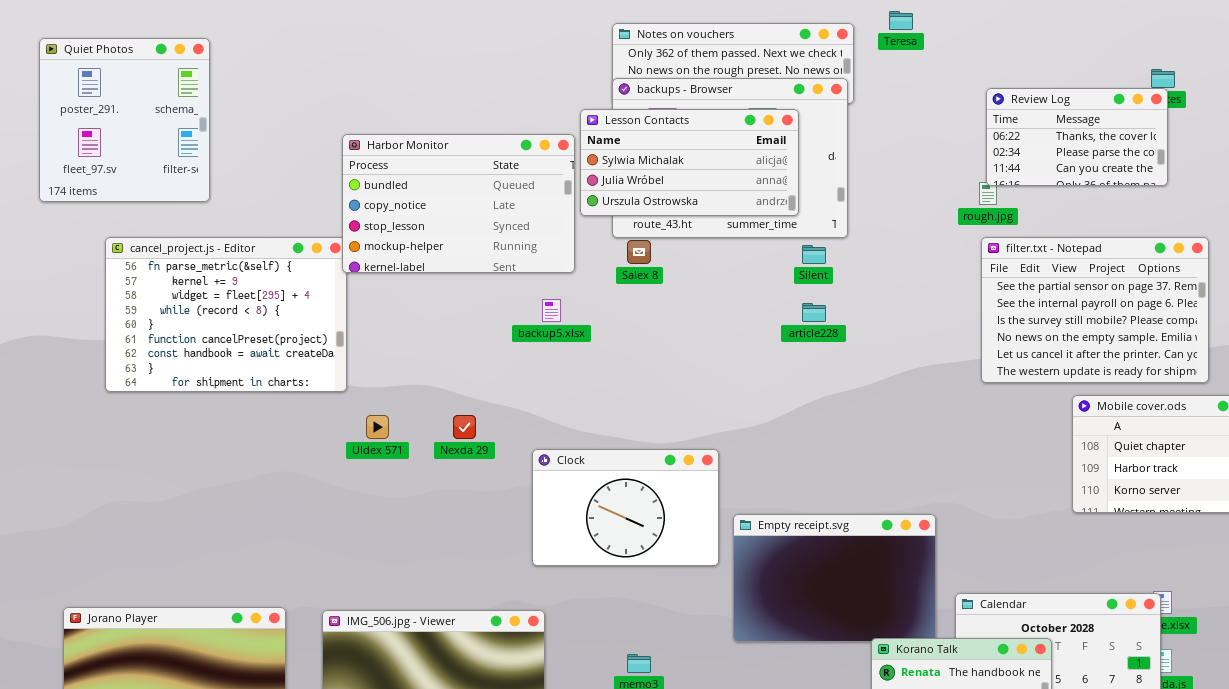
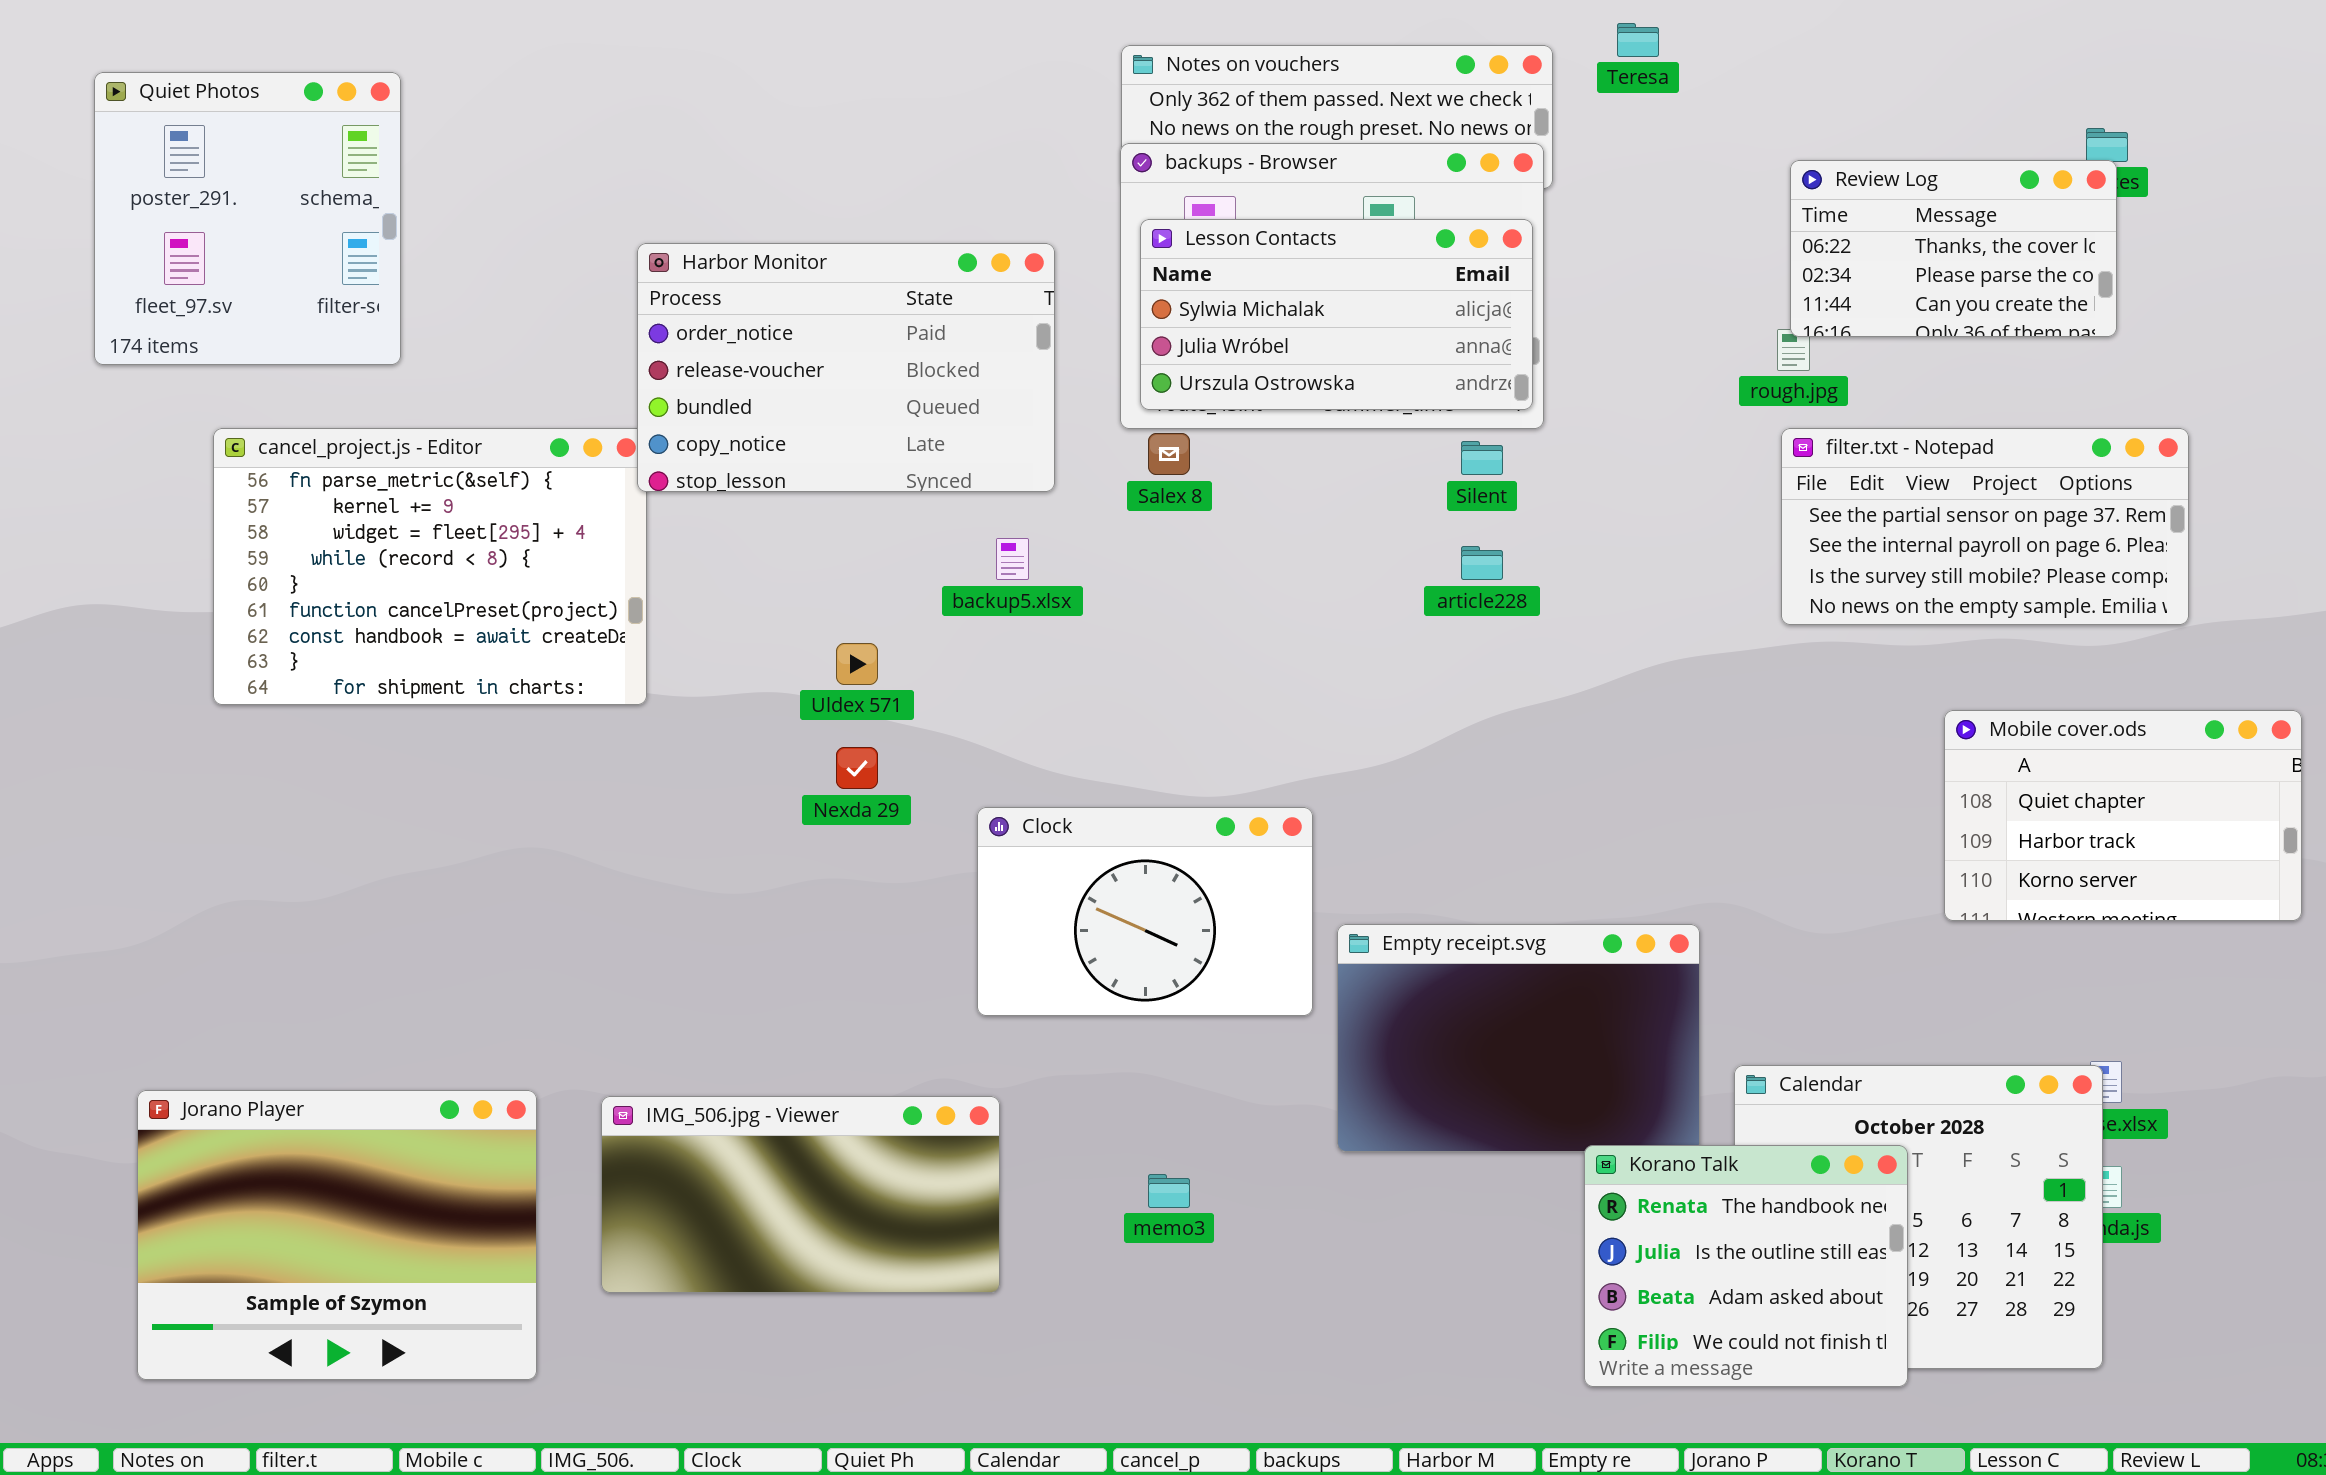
Lesson Contacts: [580,109,799,216] -> [1140,219,1533,410], moved
Harbor Monitor: [342,134,575,273] -> [637,243,1055,492], scrolled up 2 rows
filter.txt - Notepad: [981,237,1209,383] -> [1781,428,2189,625], resized
Uldex 571: [366,415,389,439] -> [836,643,878,685], moved

